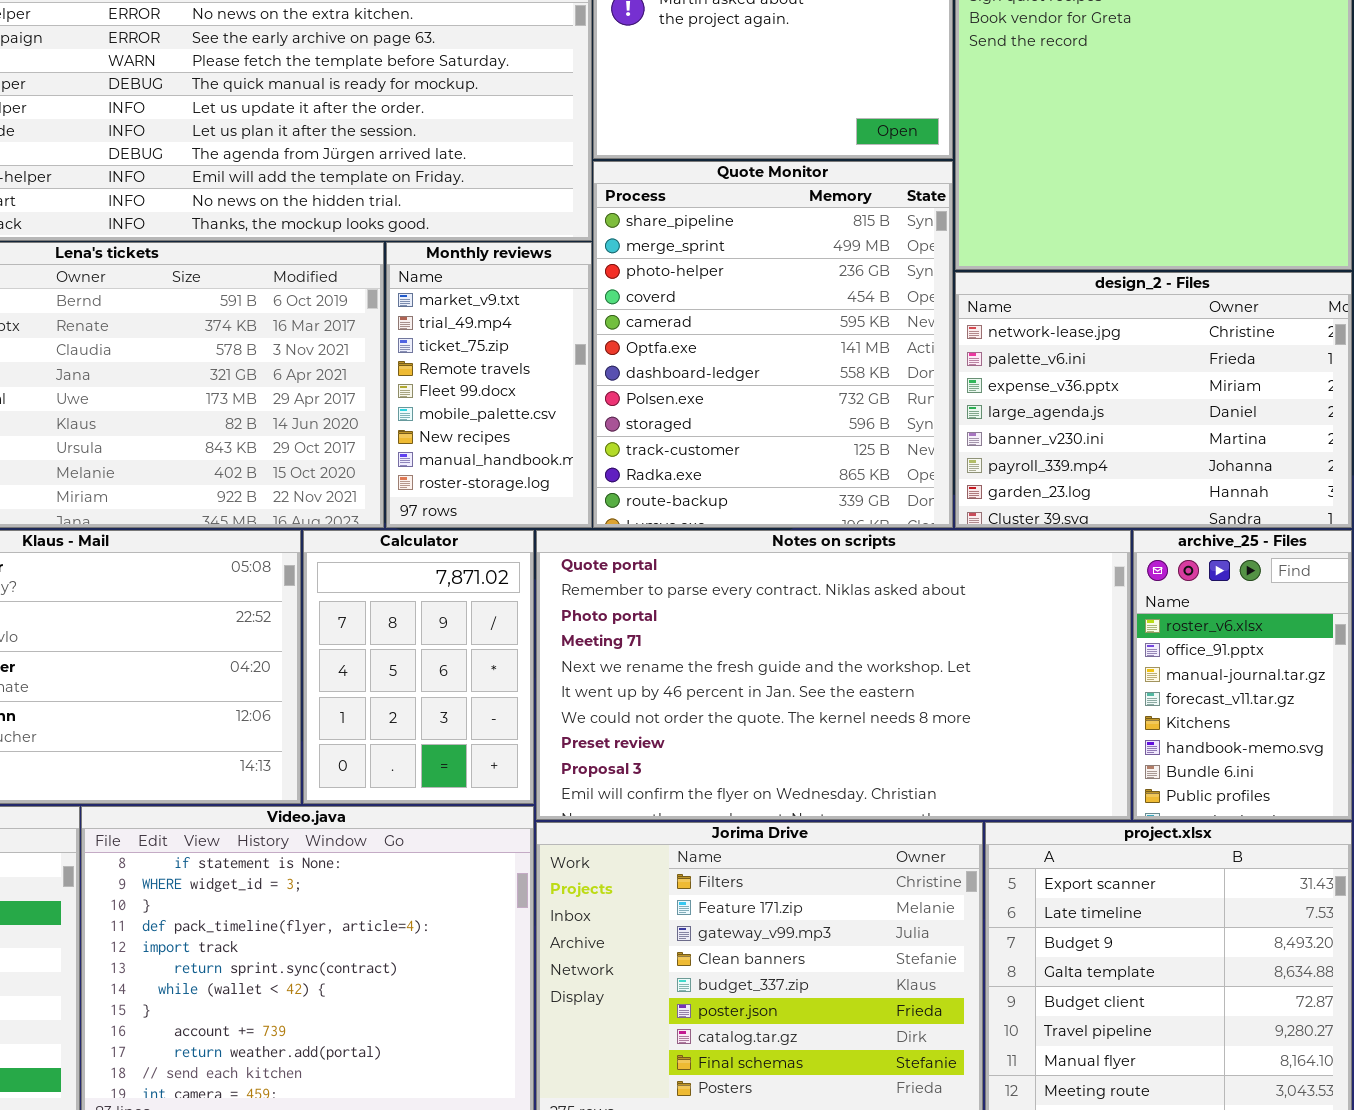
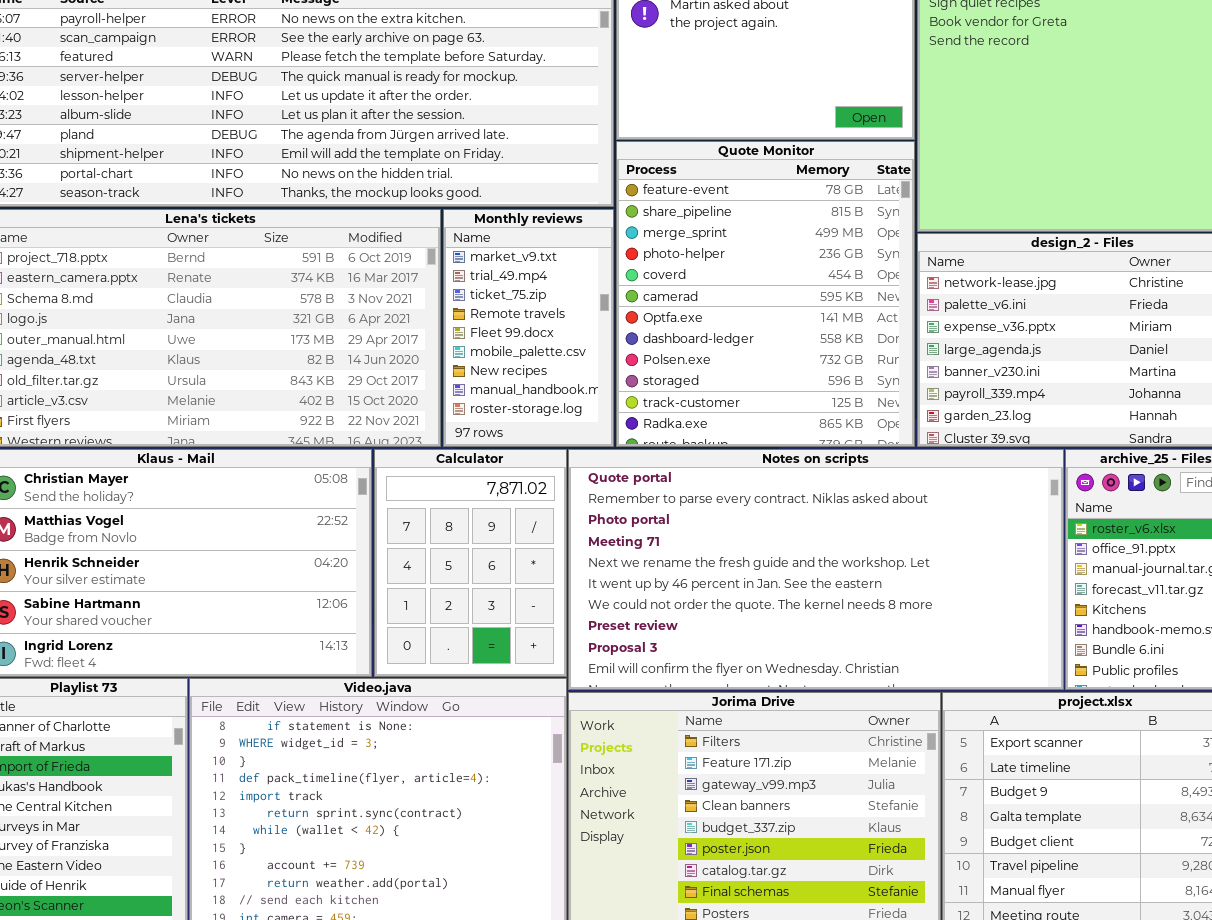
Quote Monitor: [593,161,953,528] -> [616,141,915,447], scrolled up 1 row

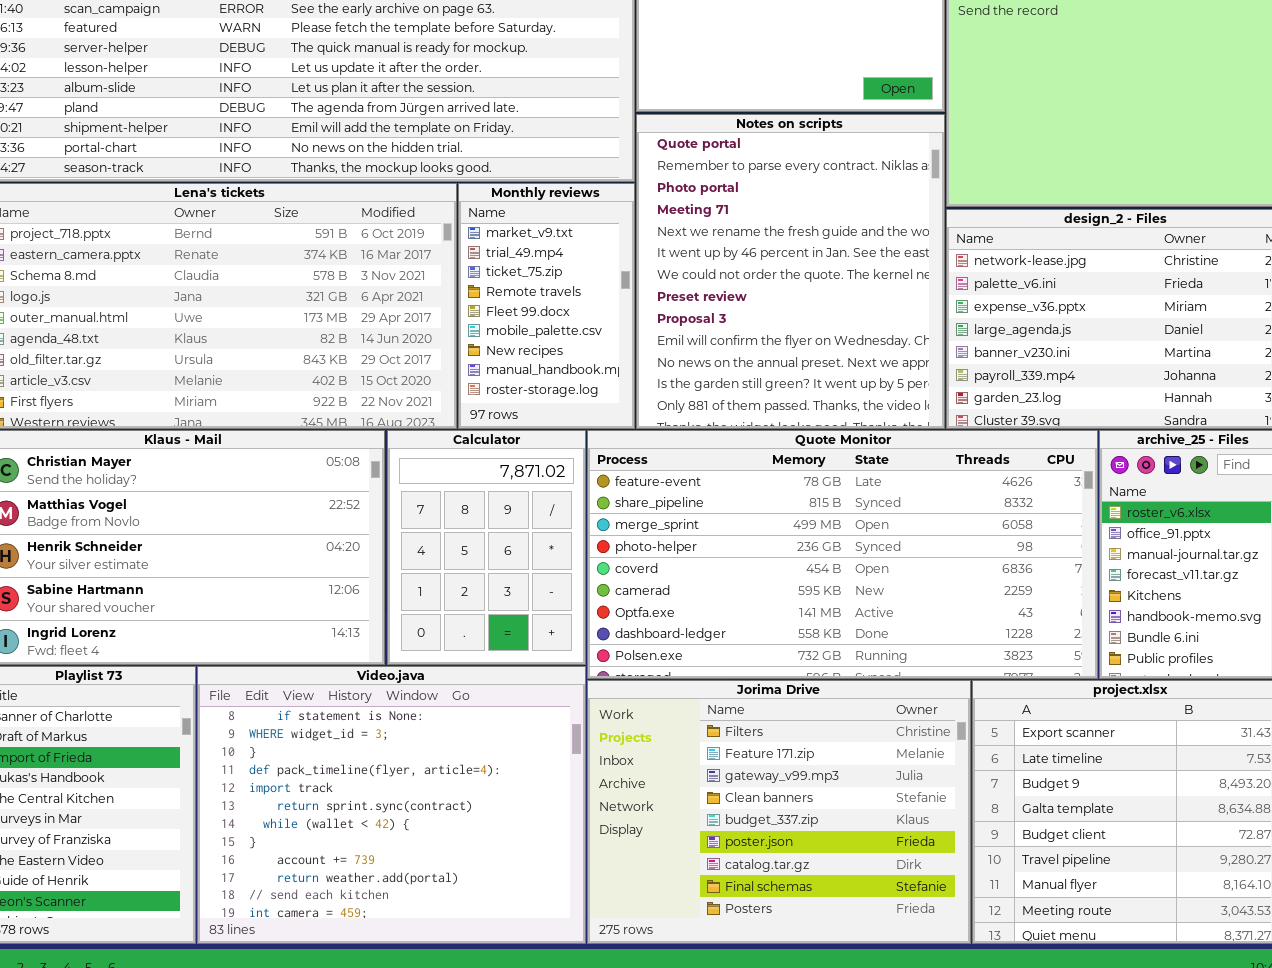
Quote Monitor: [616,141,915,447] -> [587,430,1098,679], moved, resized
Notes on scripts: [568,449,1064,690] -> [636,114,945,429], moved, resized

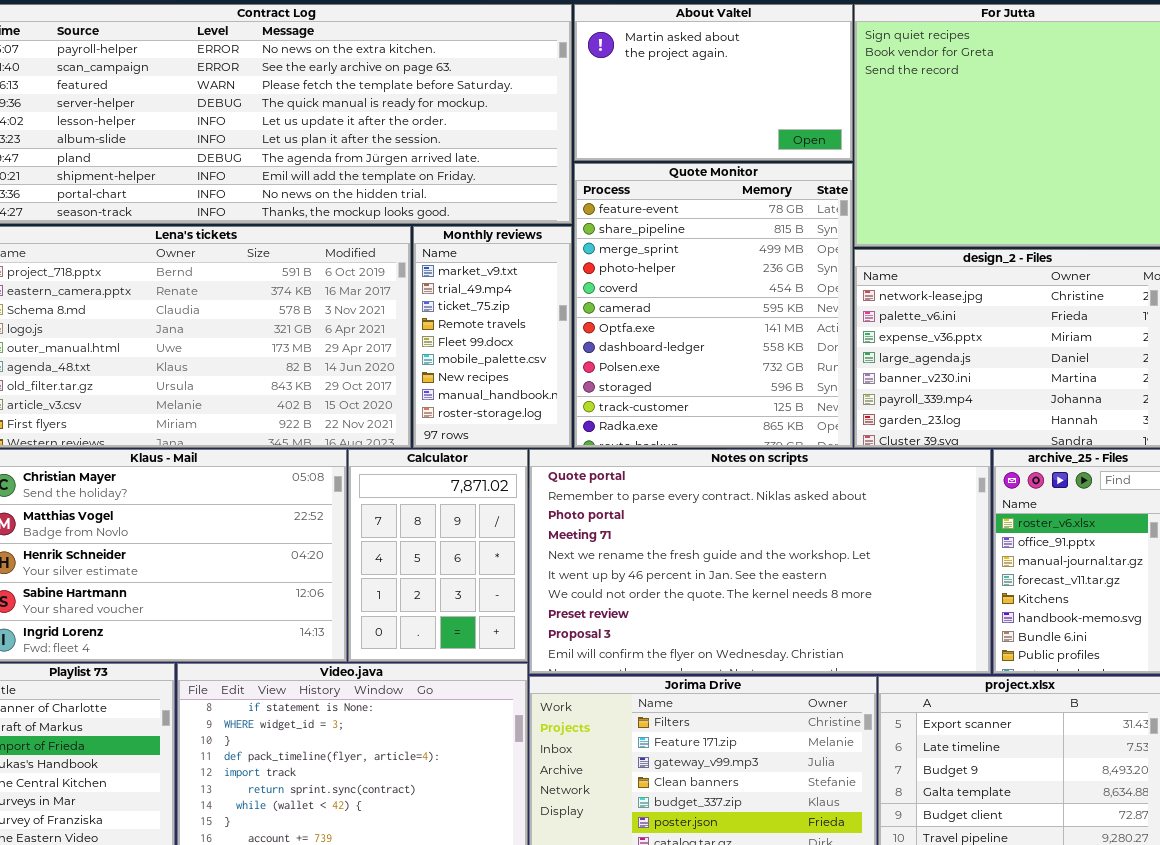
Notes on scripts: [636,114,945,429] -> [529,449,991,674], moved, resized
Quote Monitor: [587,430,1098,679] -> [574,163,853,448], moved, resized

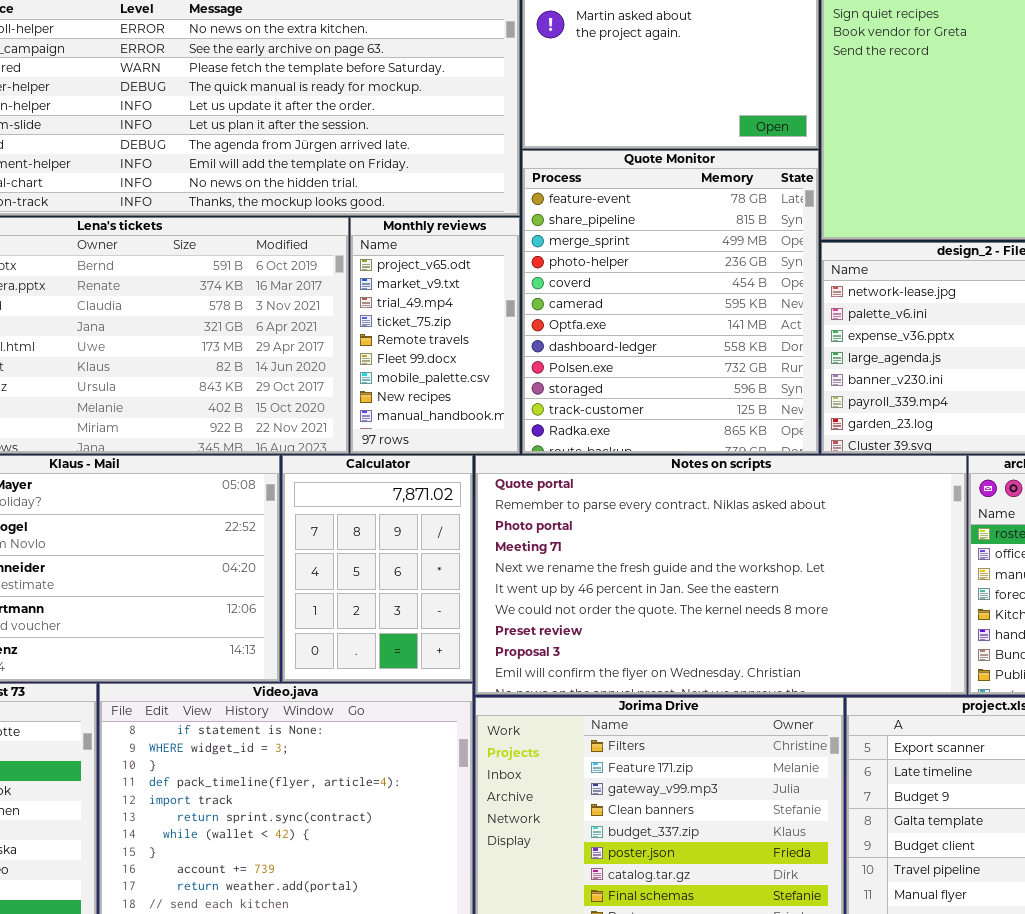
Monthly reviews: [413,226,572,448] -> [350,217,520,454], scrolled up 1 row

